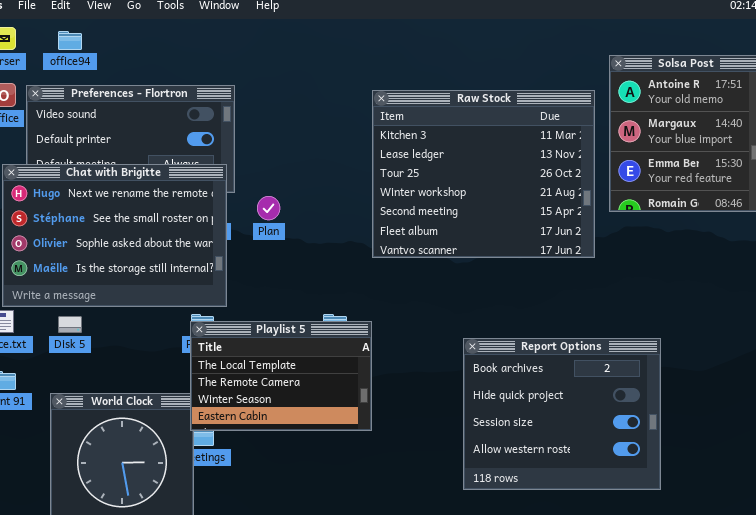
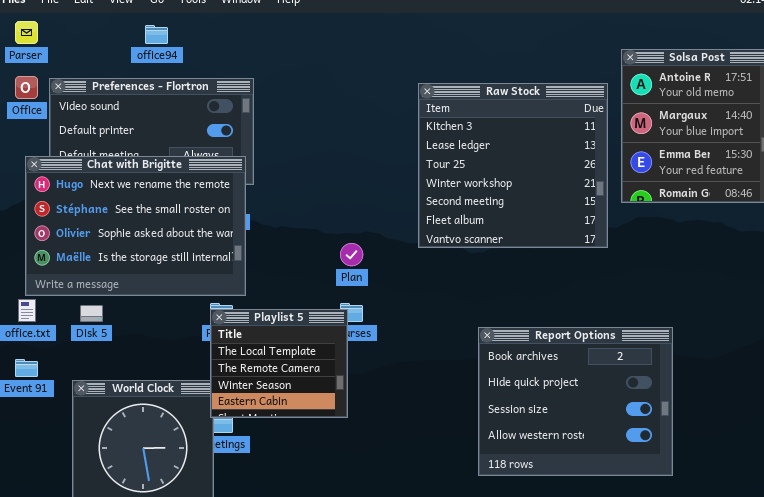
office94: [58,31,82,50] -> [145,25,168,44], moved
Raw Stock: [372,90,595,258] -> [418,83,608,248], resized
Plan: [257,196,280,220] -> [340,243,363,266], moved
Playlist 5: [190,321,372,431] -> [210,309,348,418], resized

